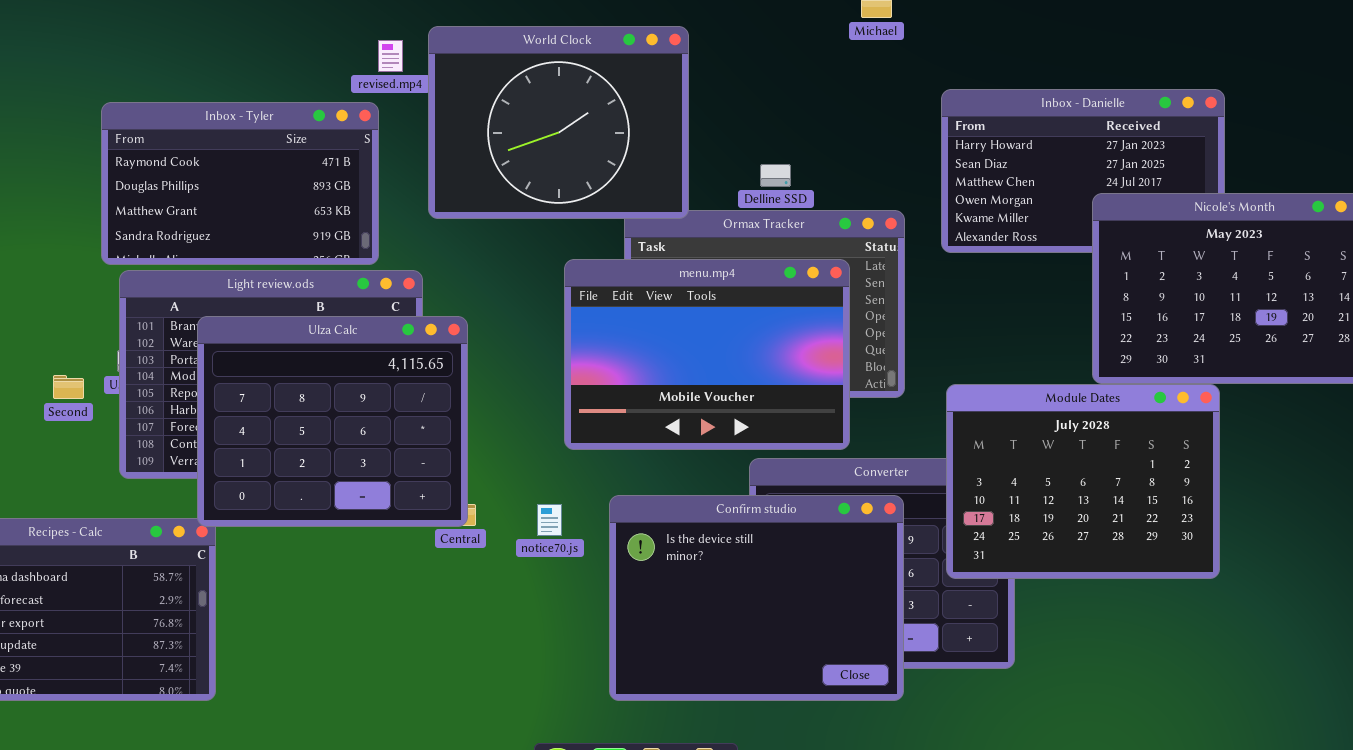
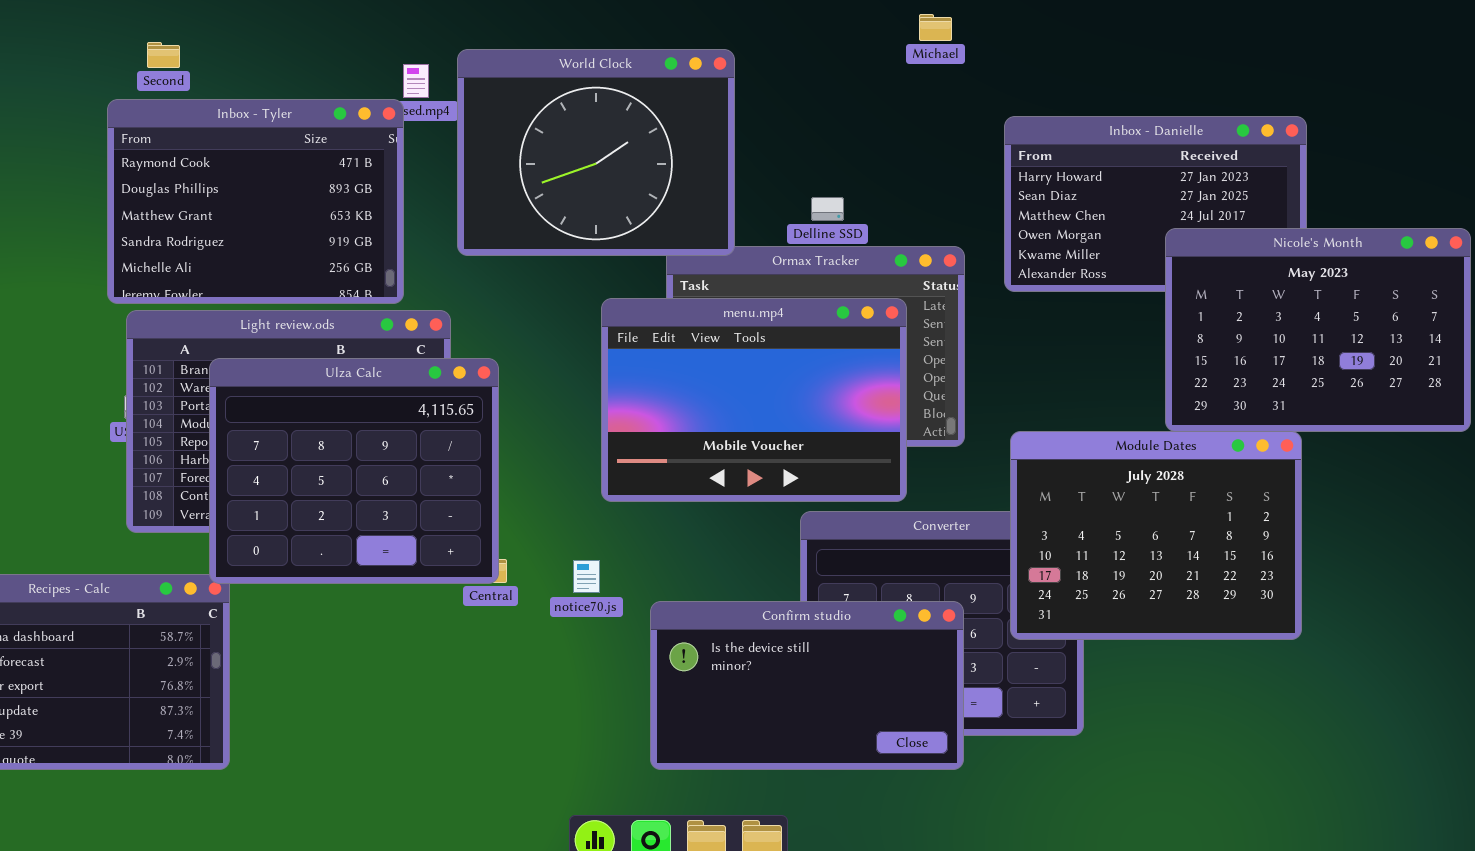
Inbox - Tyler: [101,102,379,265] -> [107,99,404,304], resized
Second: [53,375,84,399] -> [147,42,180,68], moved
Confirm studio: [609,495,904,701] -> [650,601,964,770], resized

